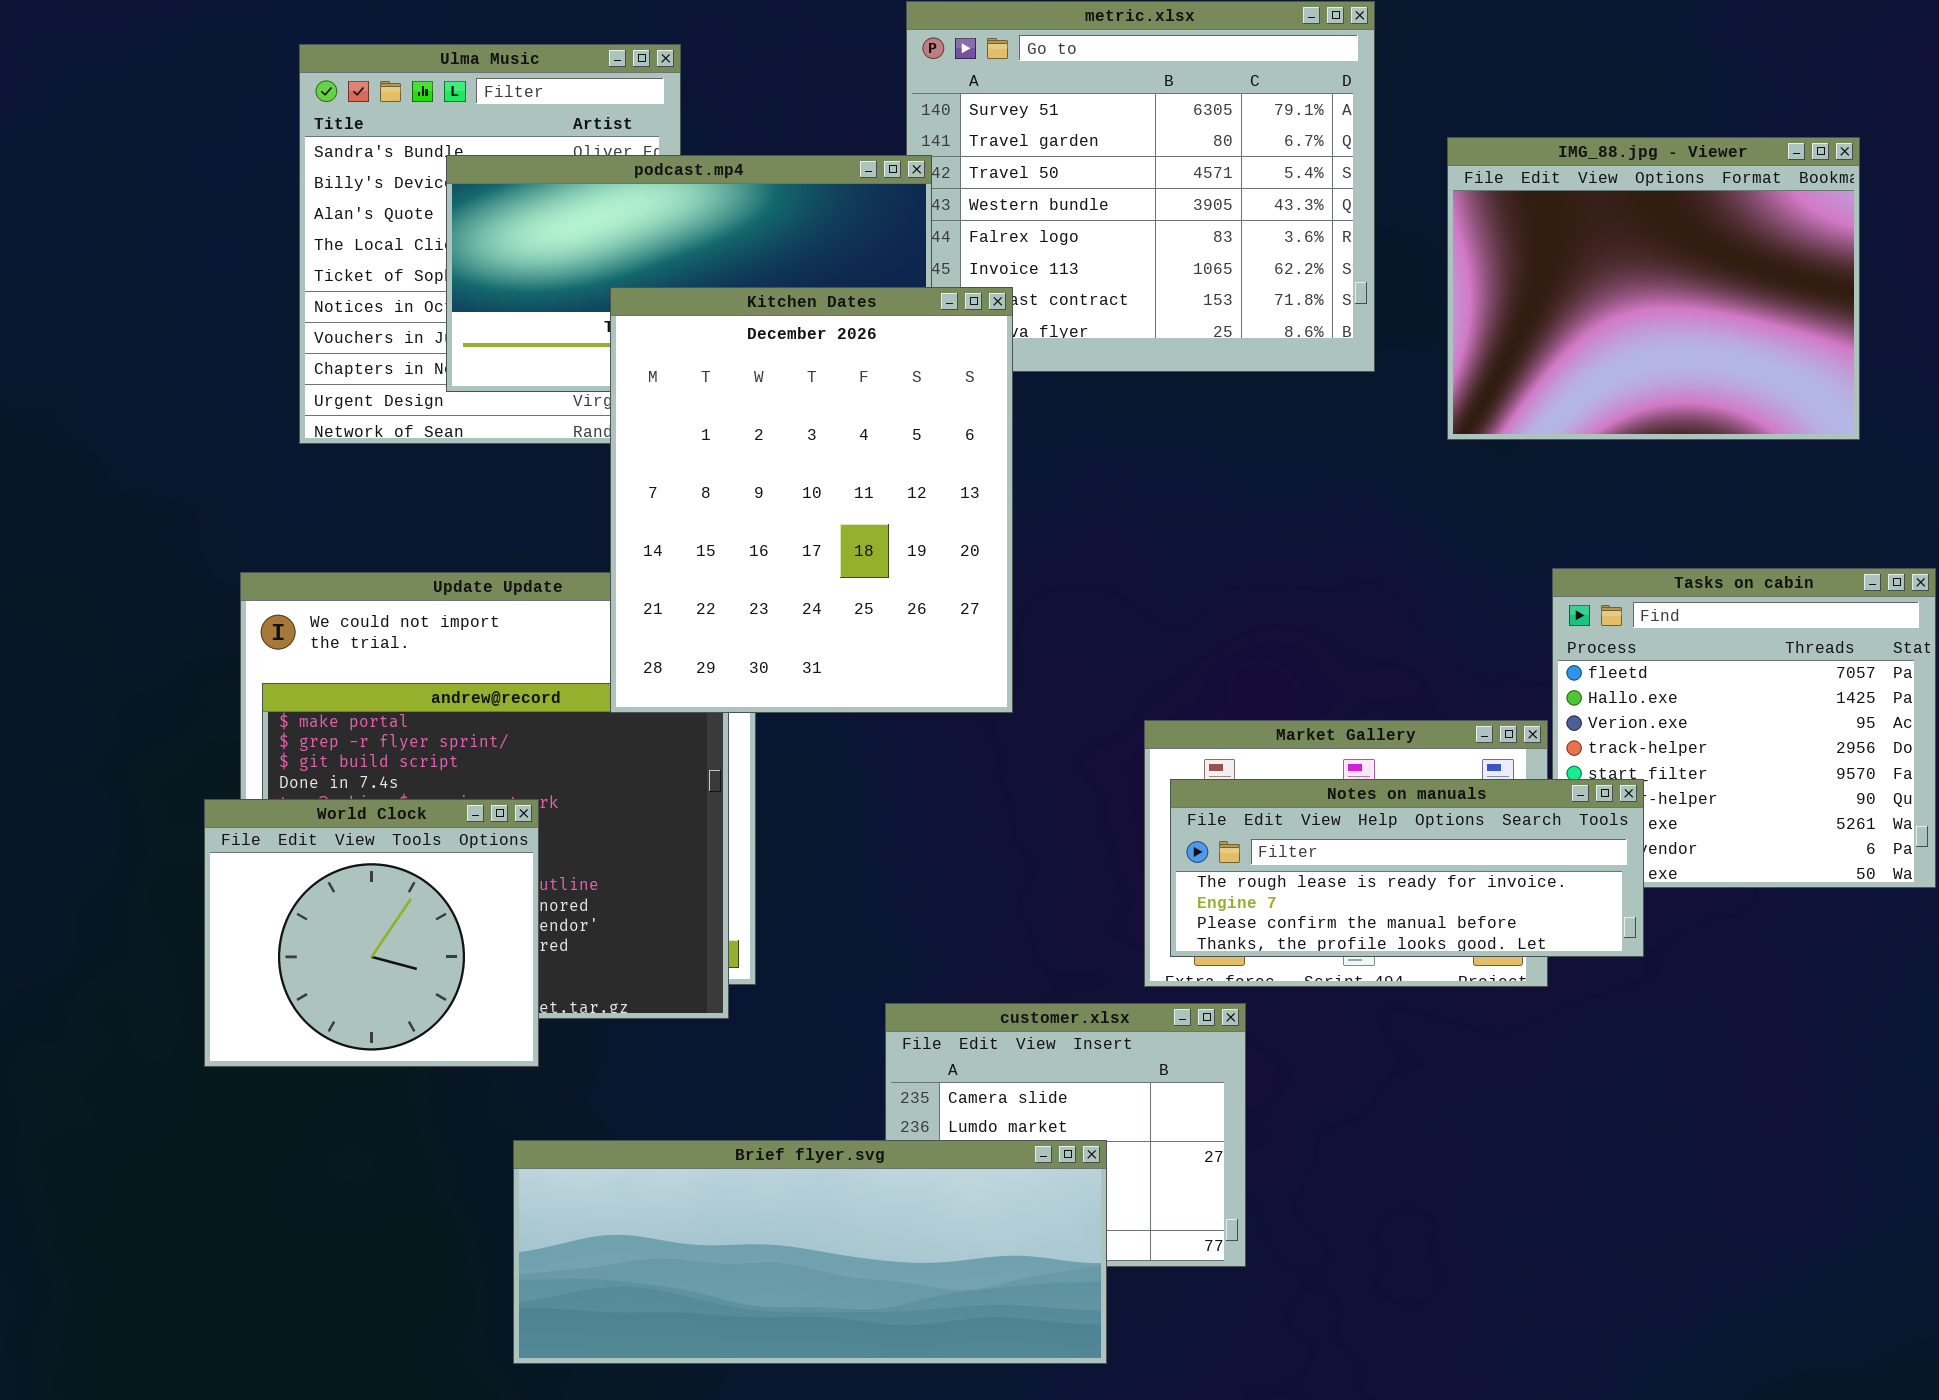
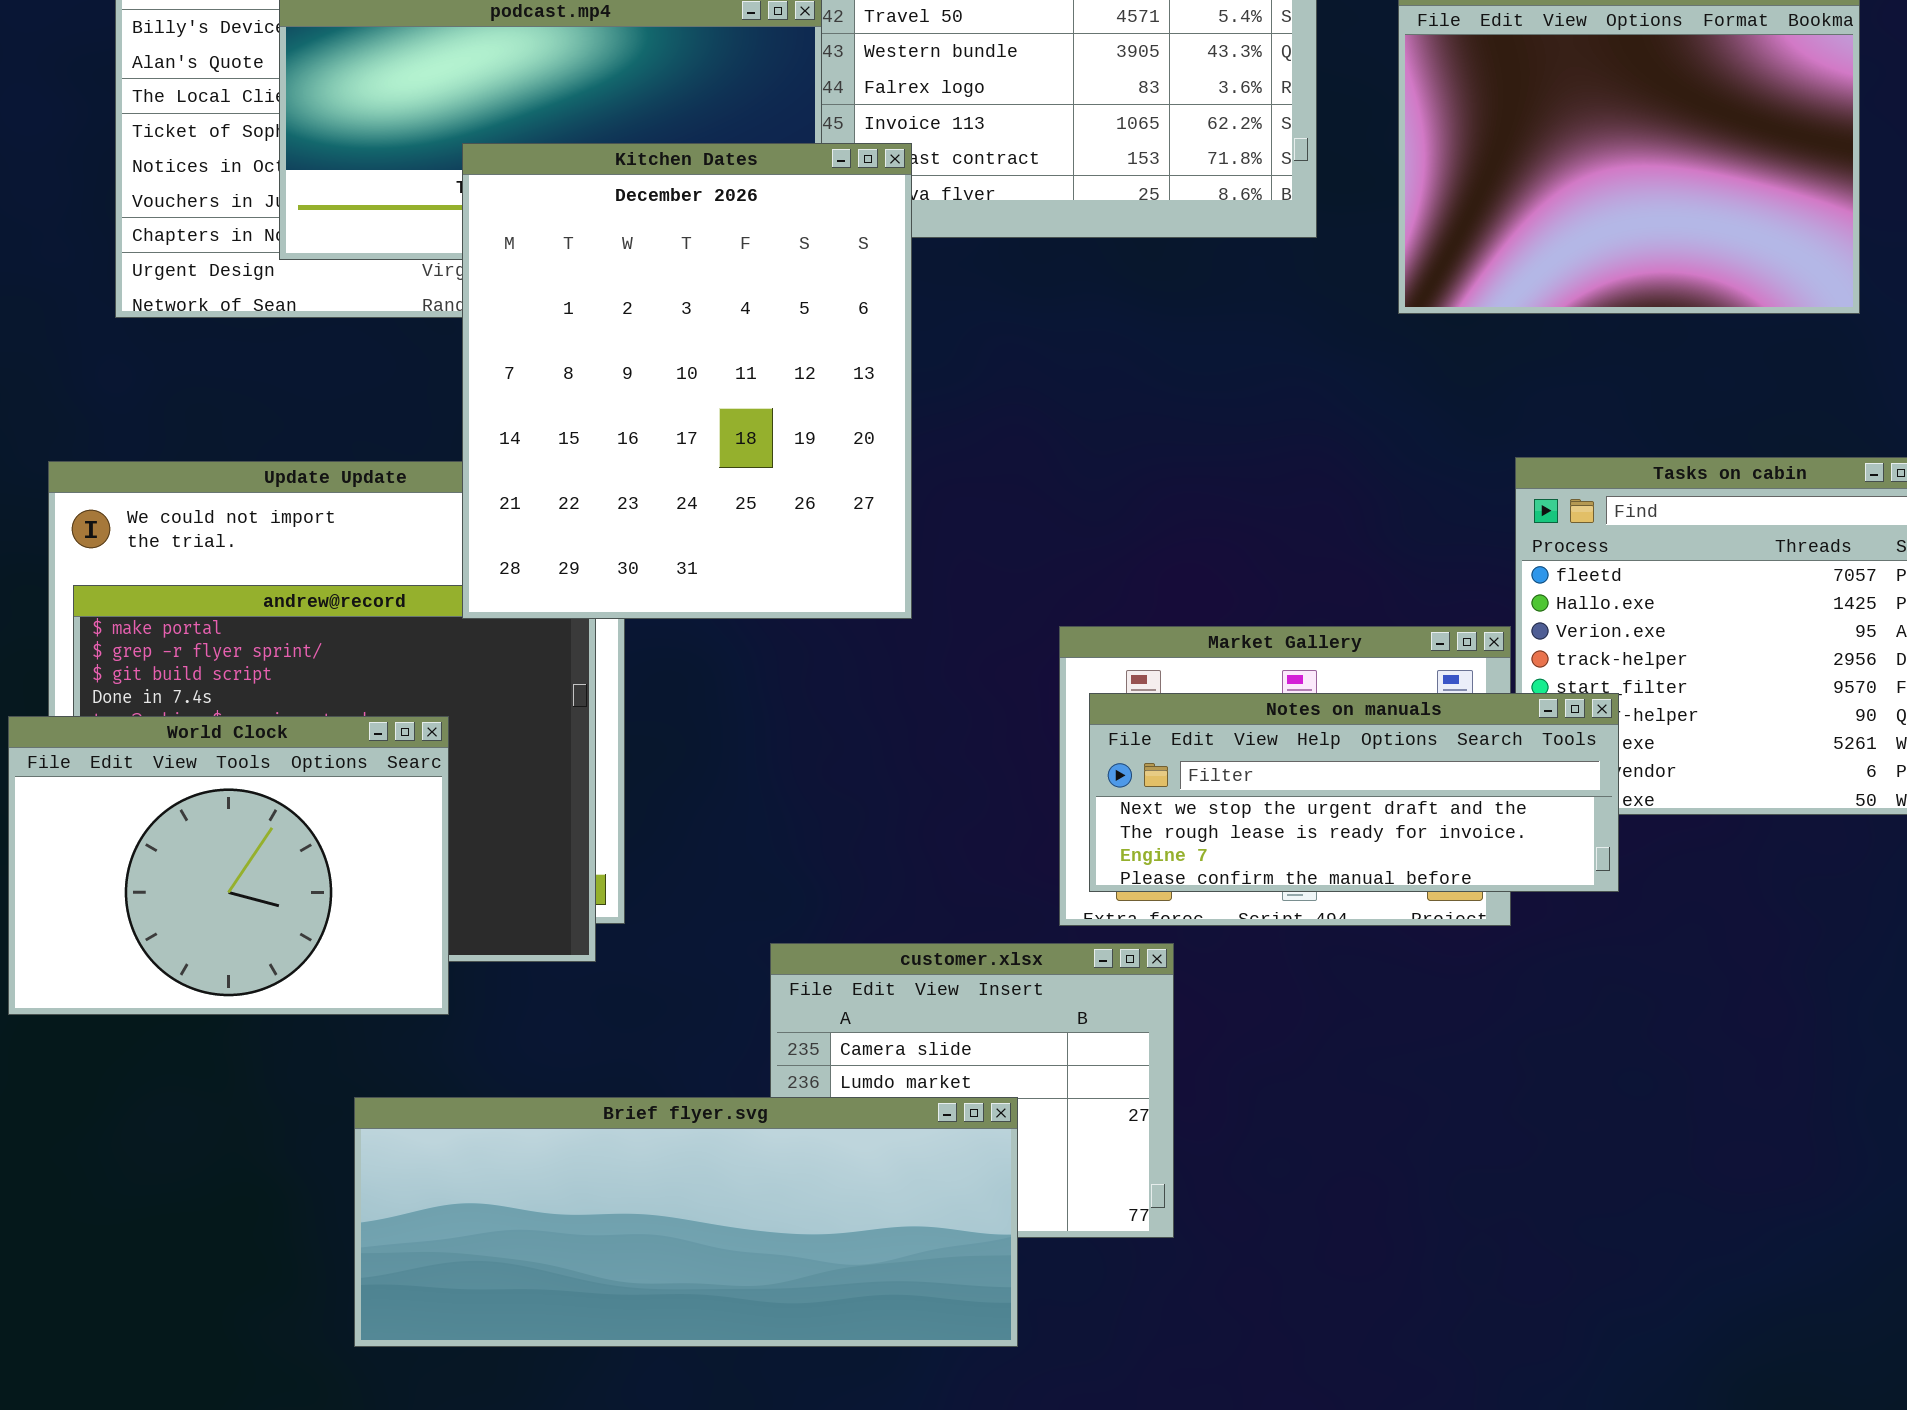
Notes on manuals: [1170,779,1644,957] -> [1089,693,1619,892], scrolled up 1 row
World Clock: [204,799,539,1067] -> [8,716,449,1015], resized

